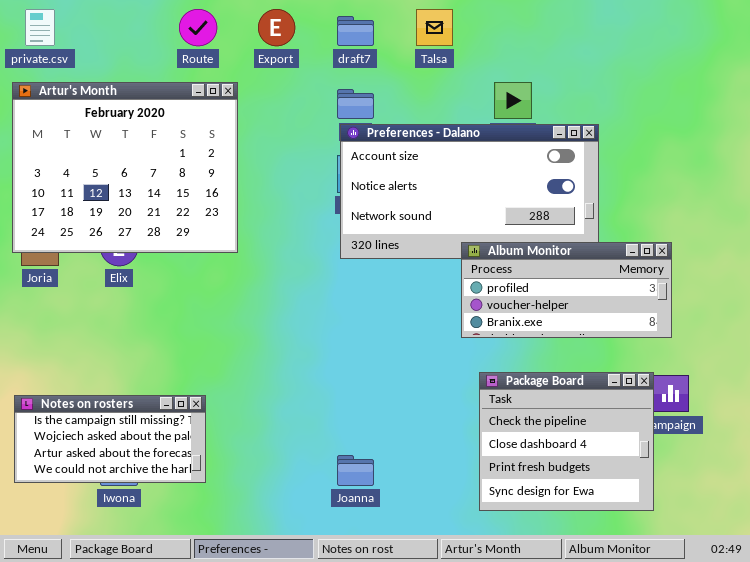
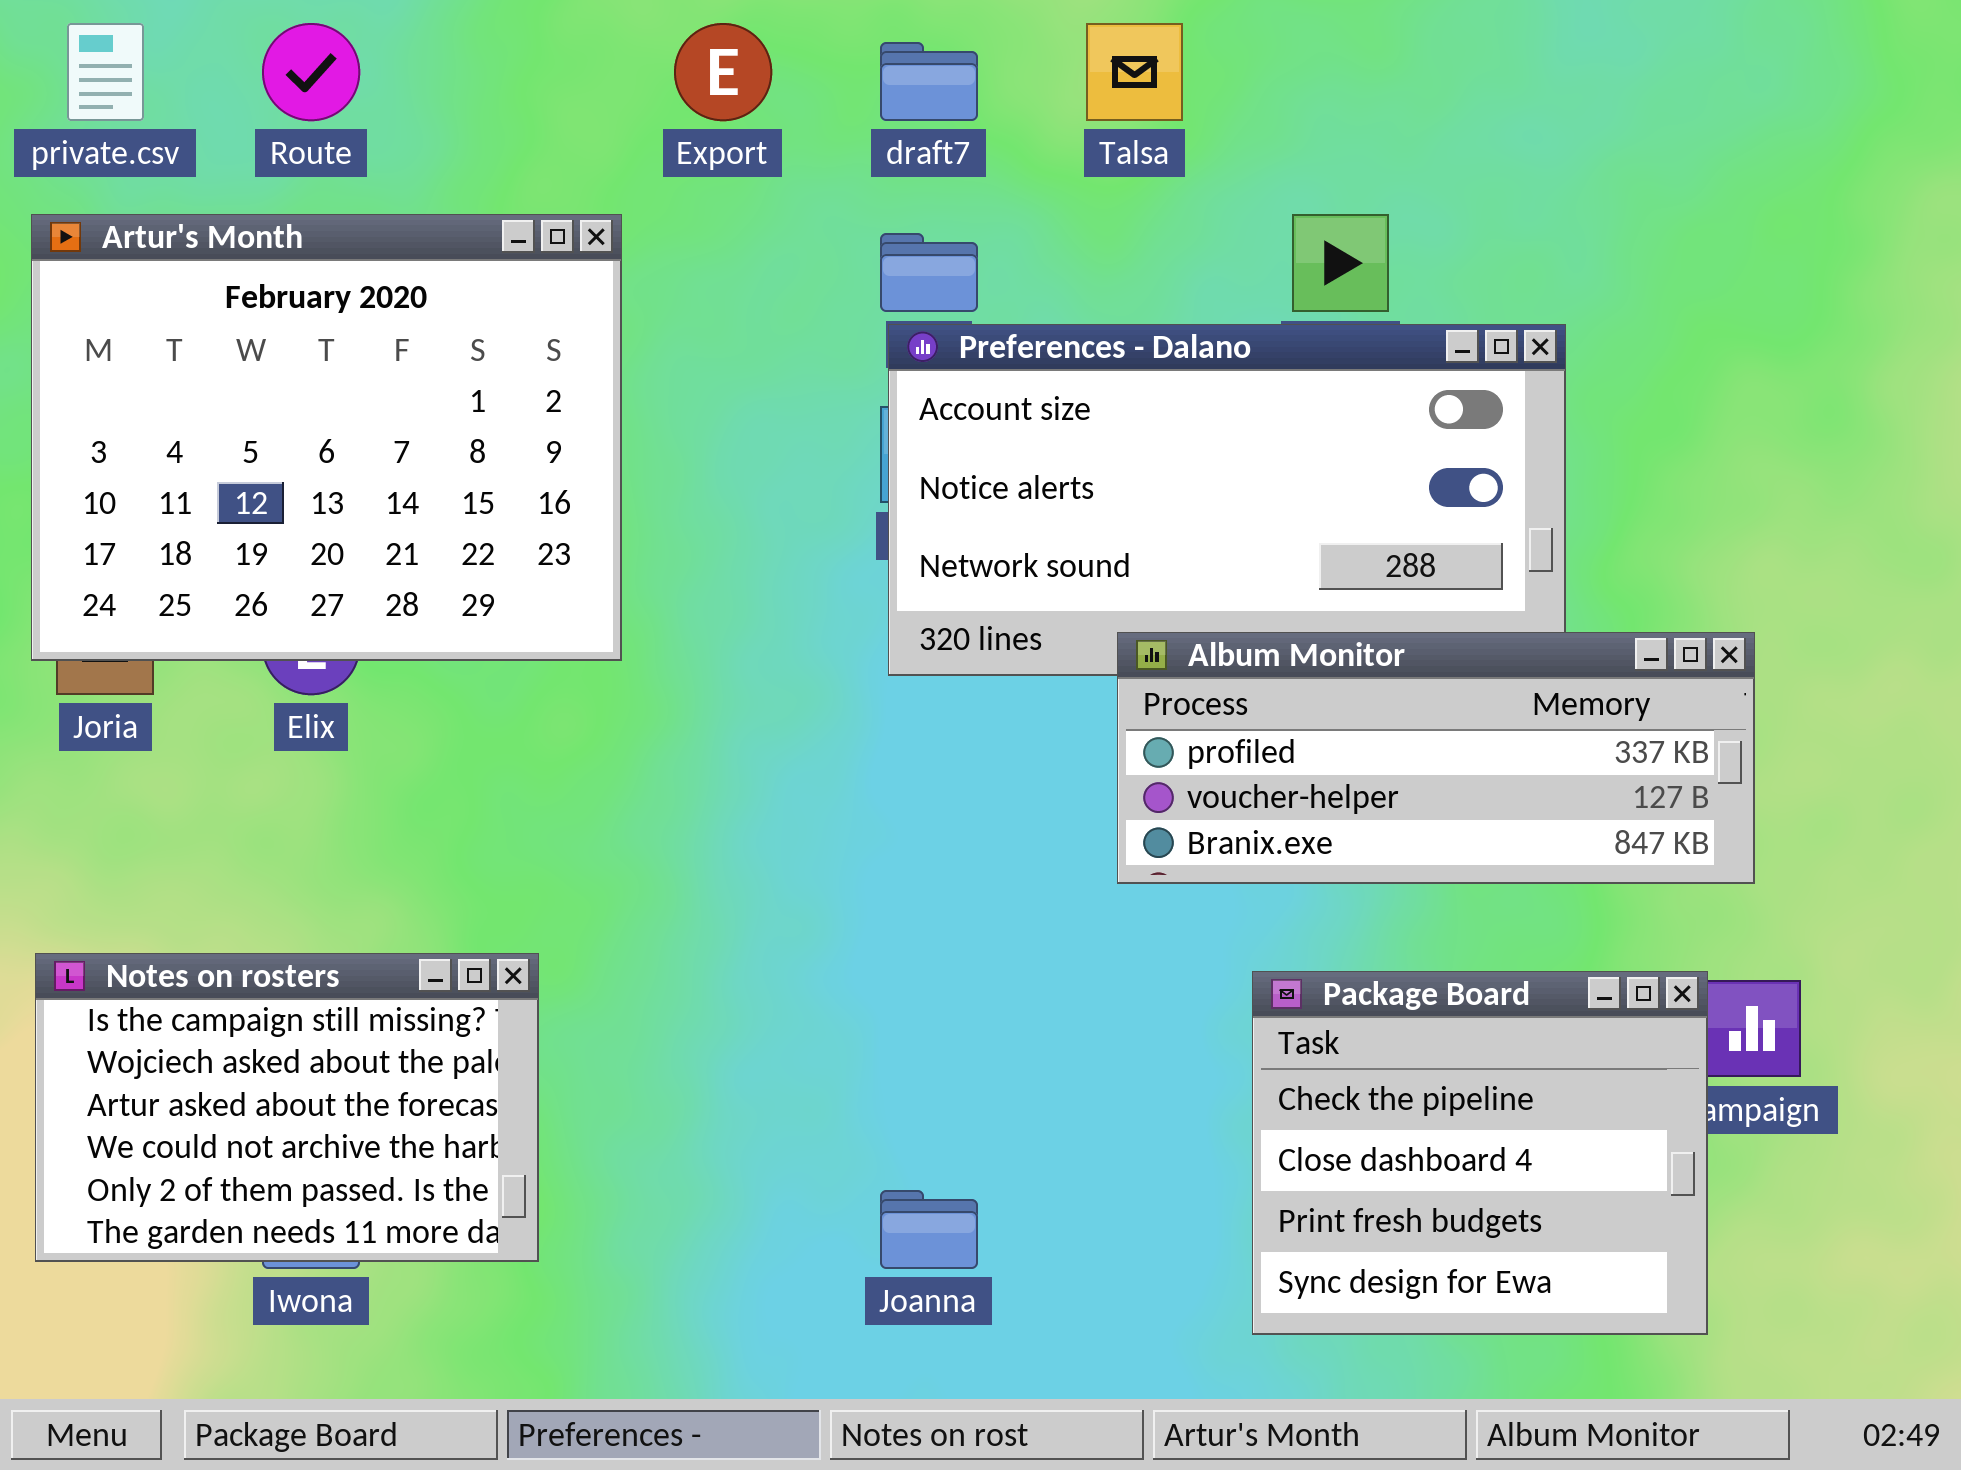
Route: [179,9,217,46] -> [262,23,360,121], moved
Album Monitor: [461,242,672,338] -> [1117,632,1755,884], resized
Notes on rosters: [14,395,206,483] -> [35,953,539,1262], resized

